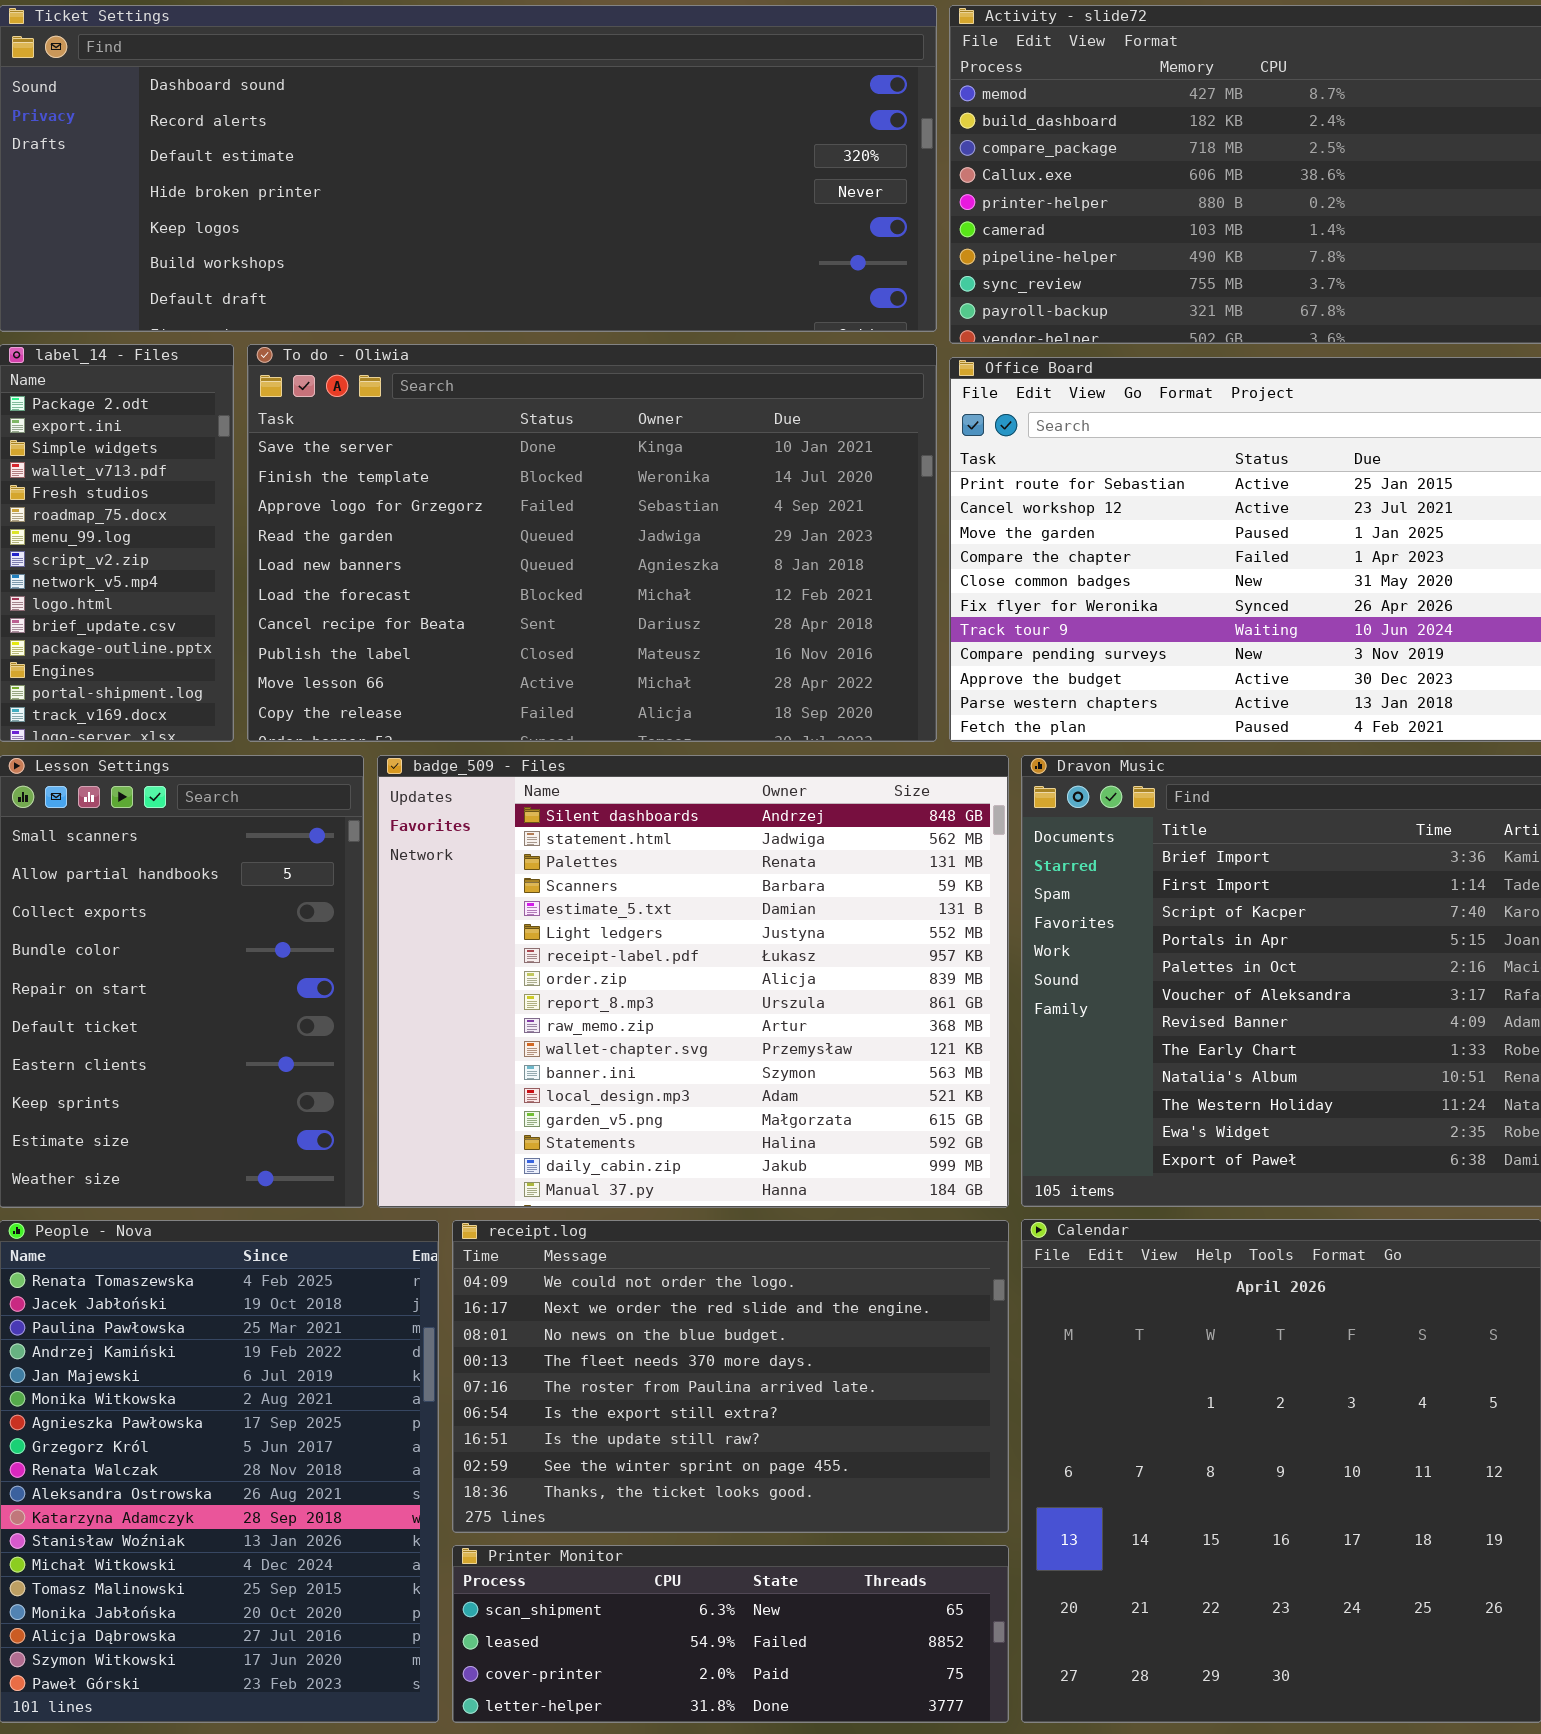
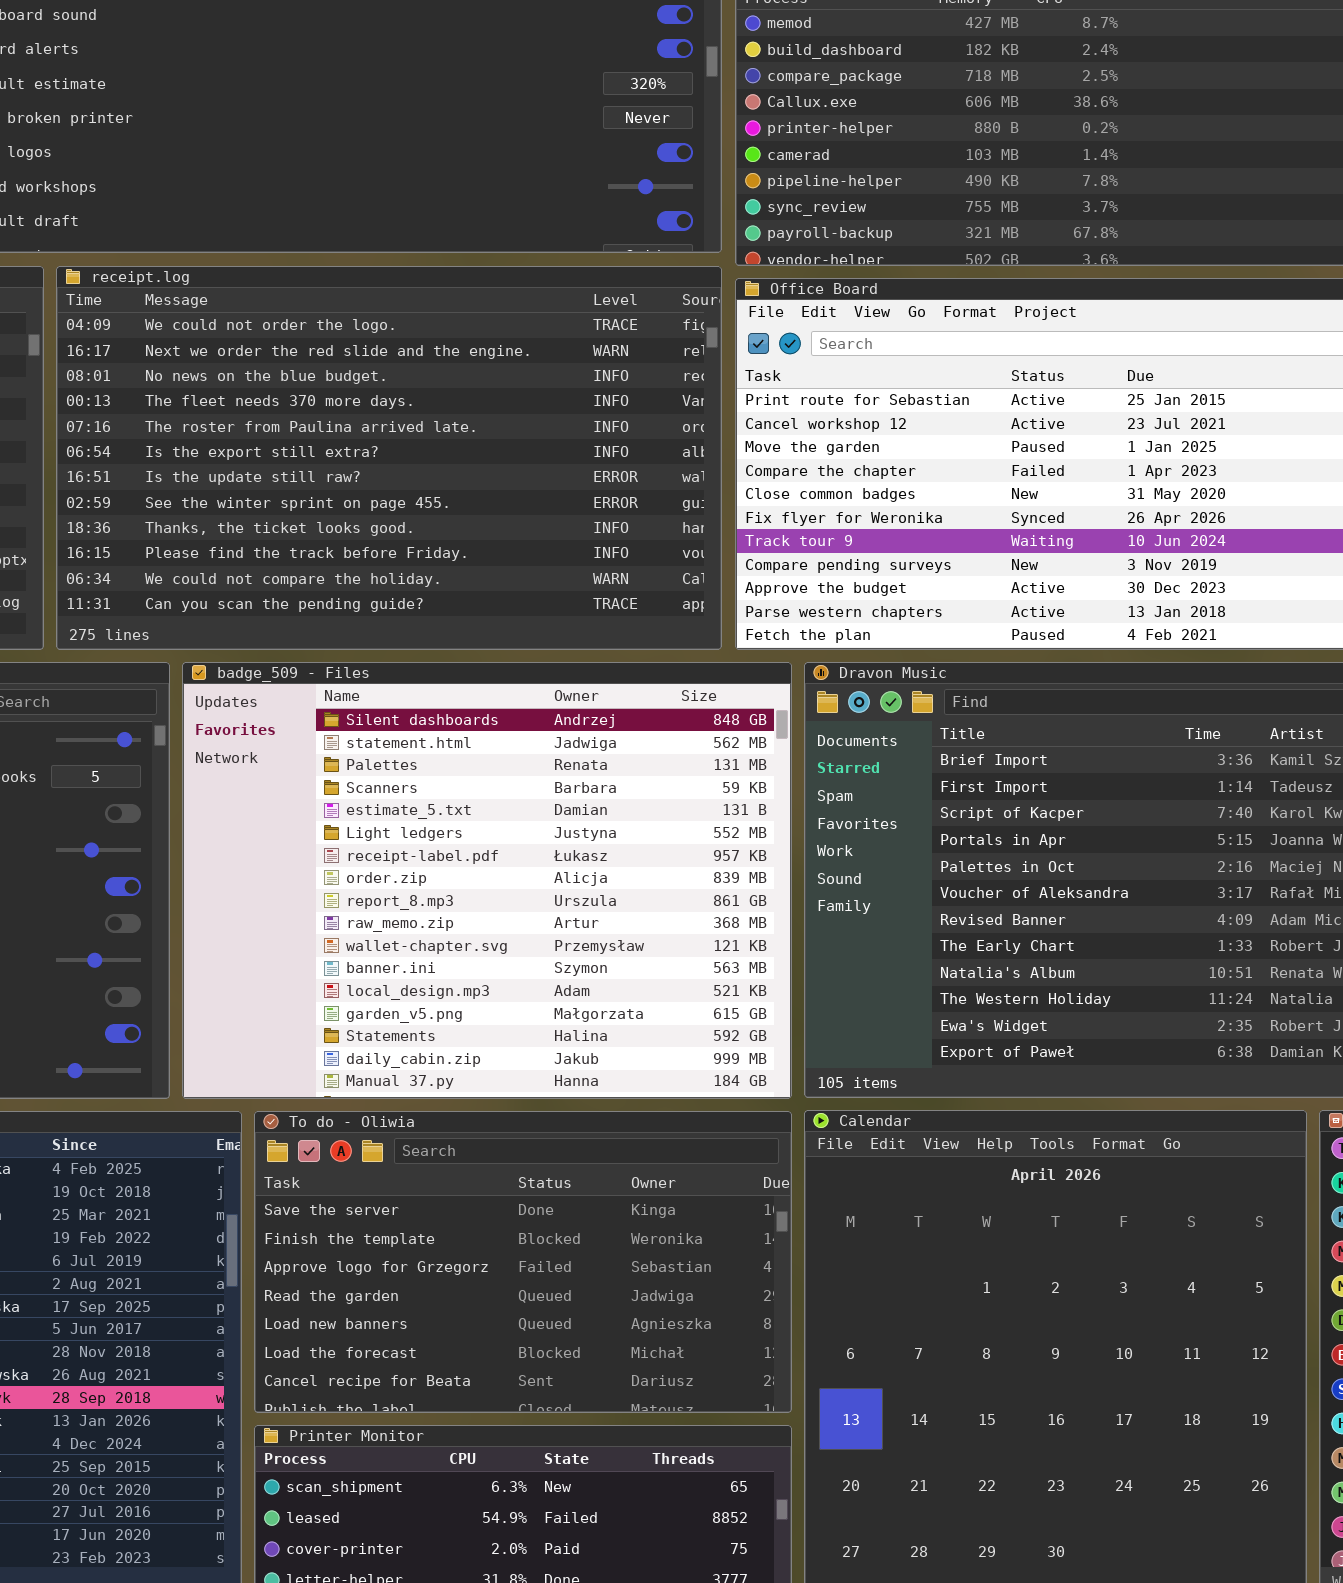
To do - Oliwia: [247,344,937,742] -> [254,1111,792,1413], moved, resized
receipt.log: [452,1220,1009,1533] -> [56,266,722,650], moved, resized

